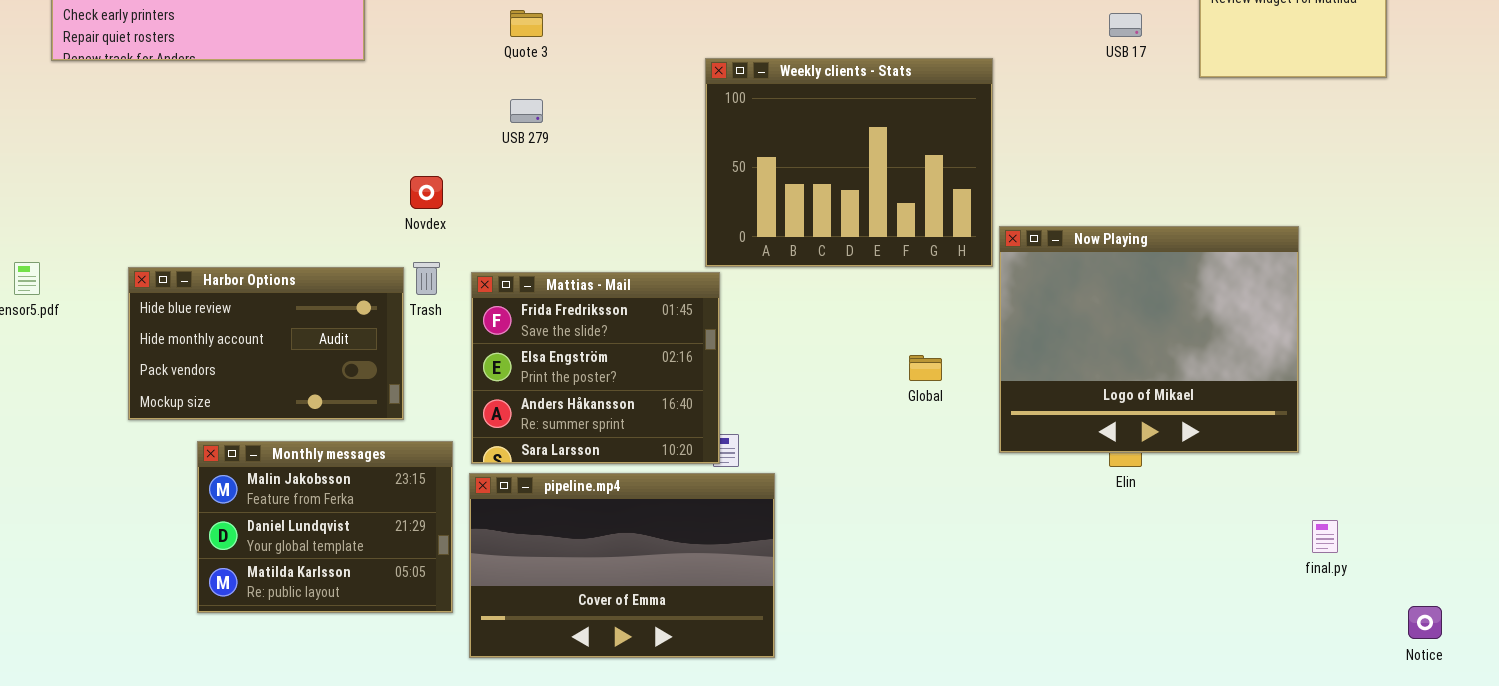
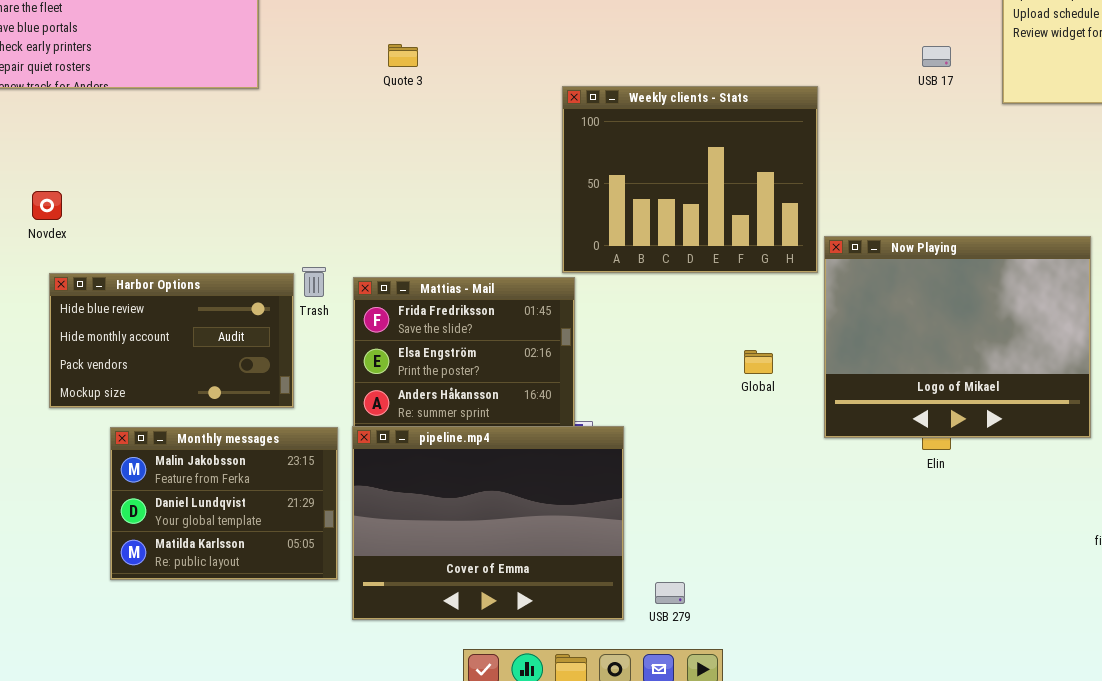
USB 279: [510,99,543,123] -> [655,582,685,604], moved
Novdex: [410,176,443,209] -> [32,191,62,220], moved
pipeline.mp4: [469,473,775,658] -> [352,426,624,620], resized

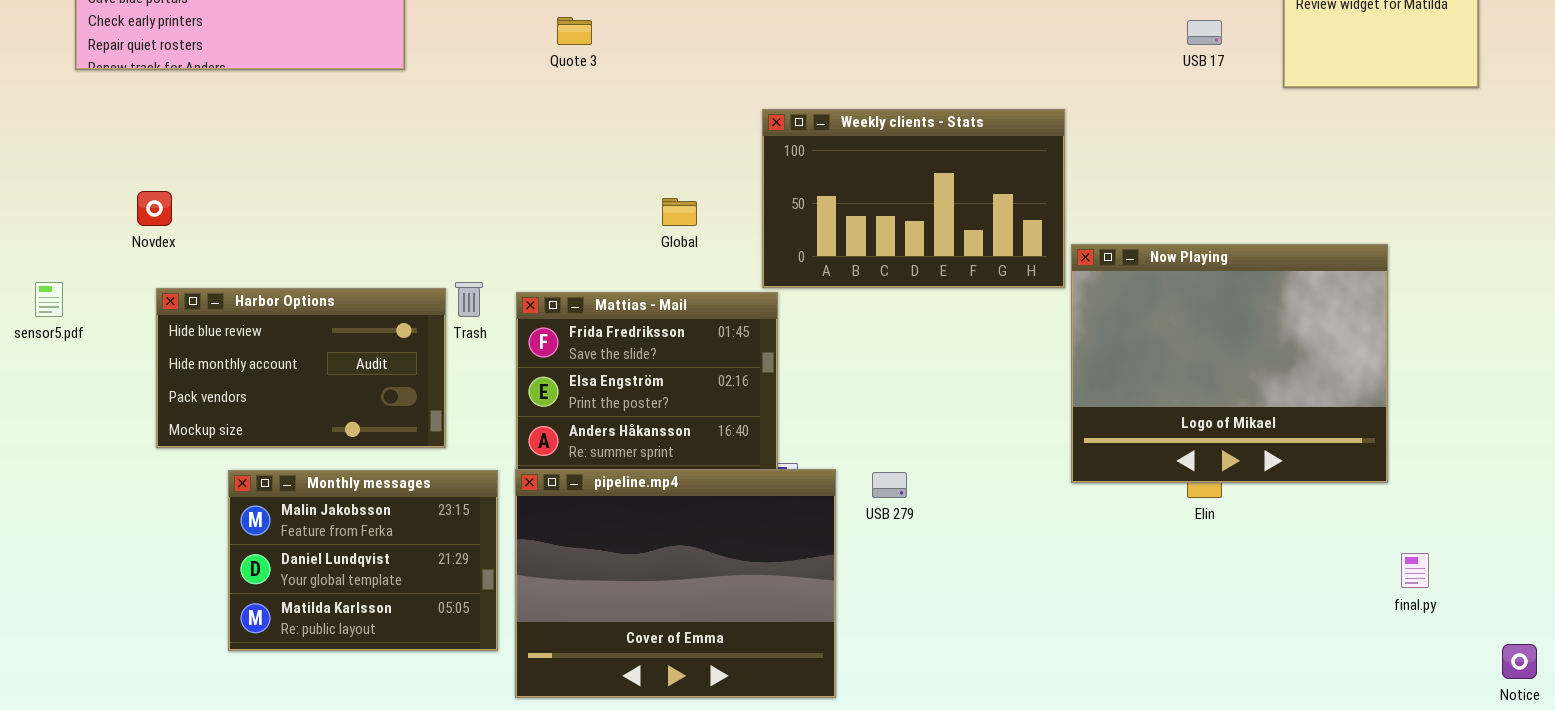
Weekly clients - Stats: [562,86,818,273] -> [762,109,1065,288], resized
Global: [744,350,773,374] -> [662,198,697,226], moved
USB 279: [655,582,685,604] -> [872,472,907,498], moved

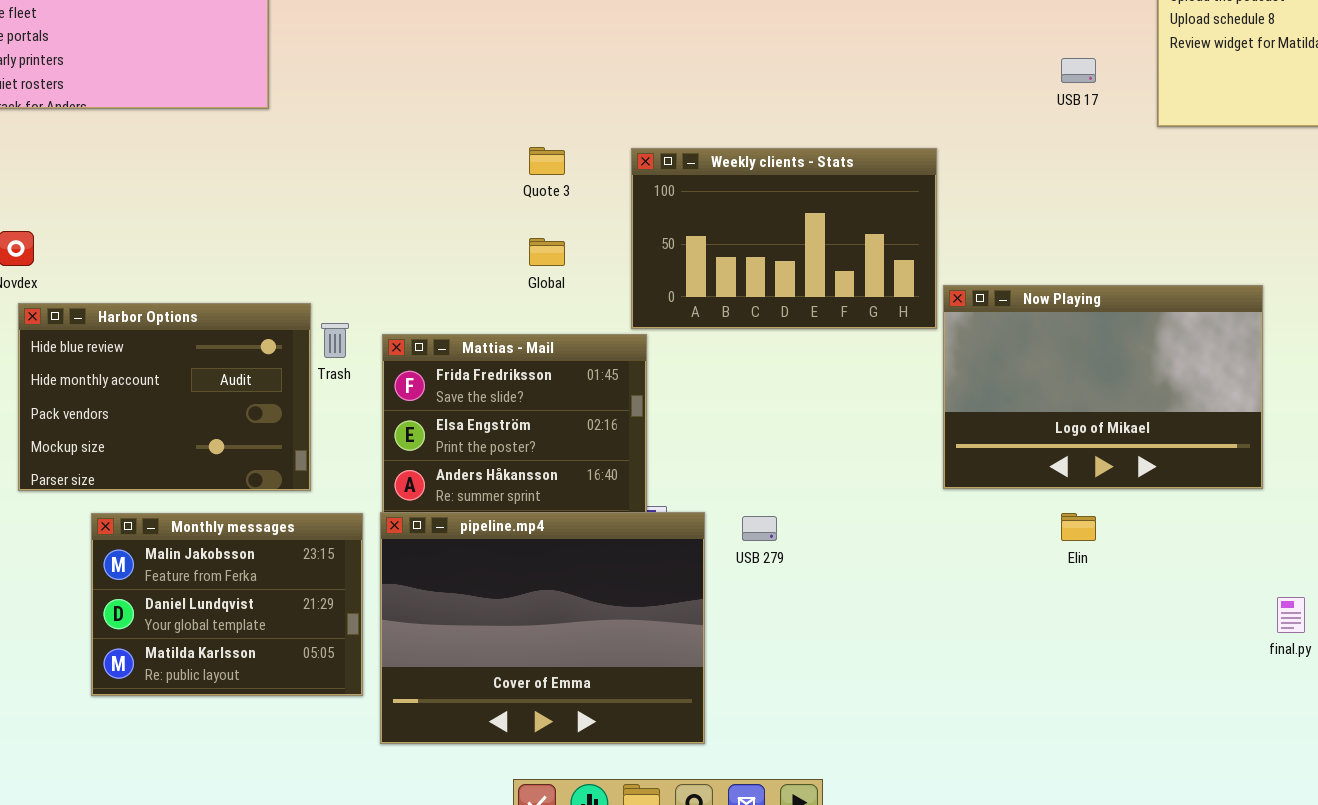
Quote 3: [557,17,592,45] -> [529,147,565,175], moved
Now Playing: [1071,244,1388,483] -> [943,285,1263,489], resized
Harbor Options: [156,288,446,448] -> [18,303,311,491], resized

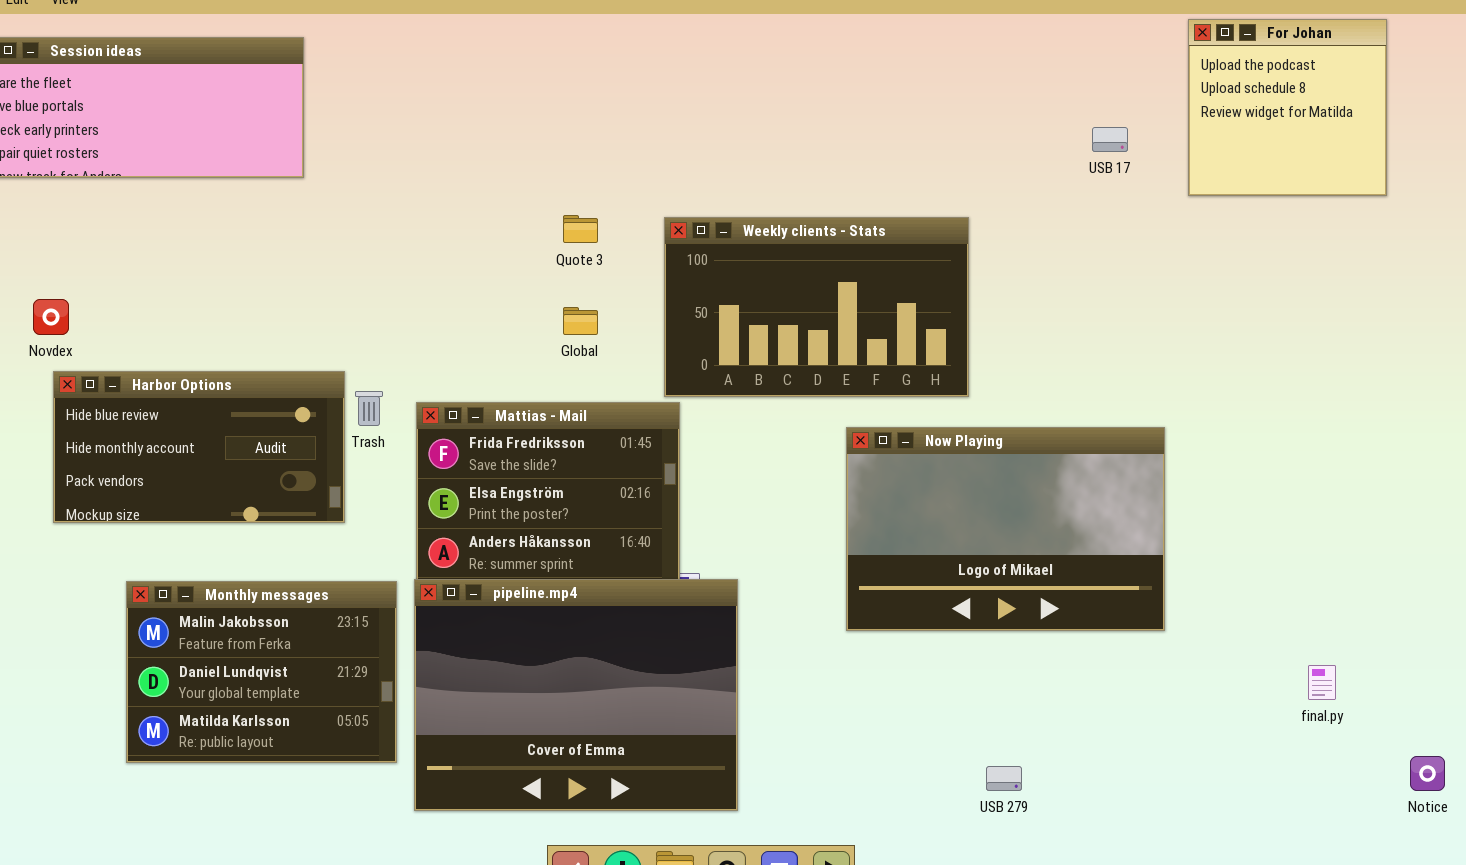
Now Playing: [943,285,1263,489] -> [846,427,1165,631], moved
Harbor Options: [18,303,311,491] -> [53,371,345,523], resized
USB 279: [742,516,777,541] -> [986,766,1022,791], moved

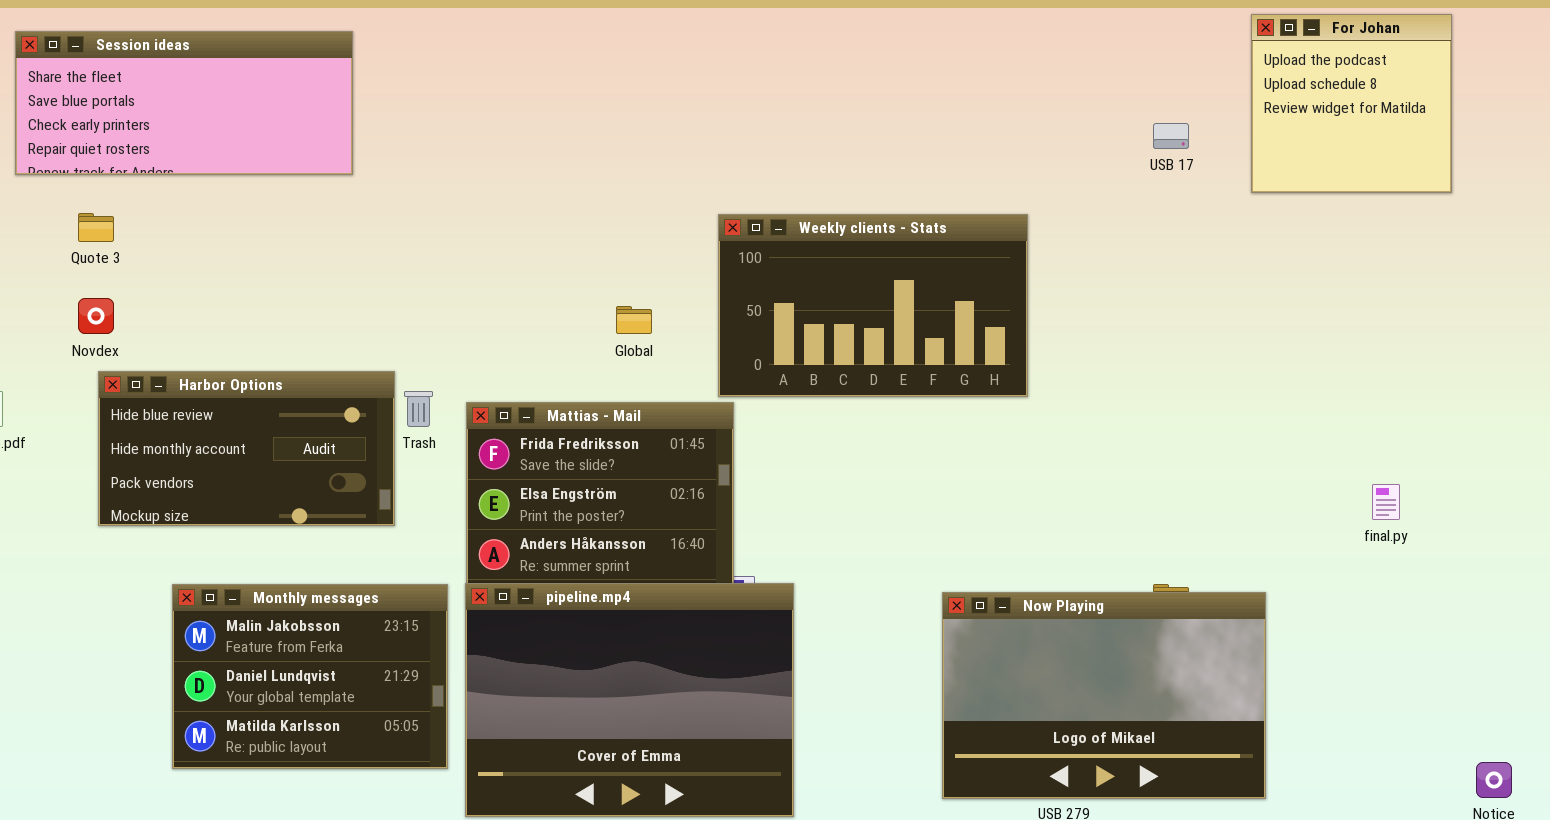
Quote 3: [563,215,598,243] -> [78,213,114,242], moved
Now Playing: [846,427,1165,631] -> [942,592,1266,799], moved
final.py: [1308,665,1336,700] -> [1372,484,1400,520], moved

